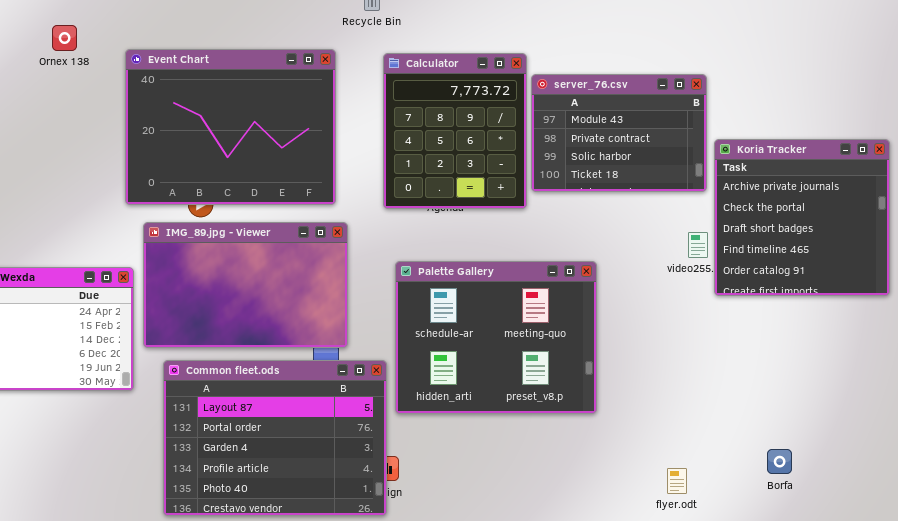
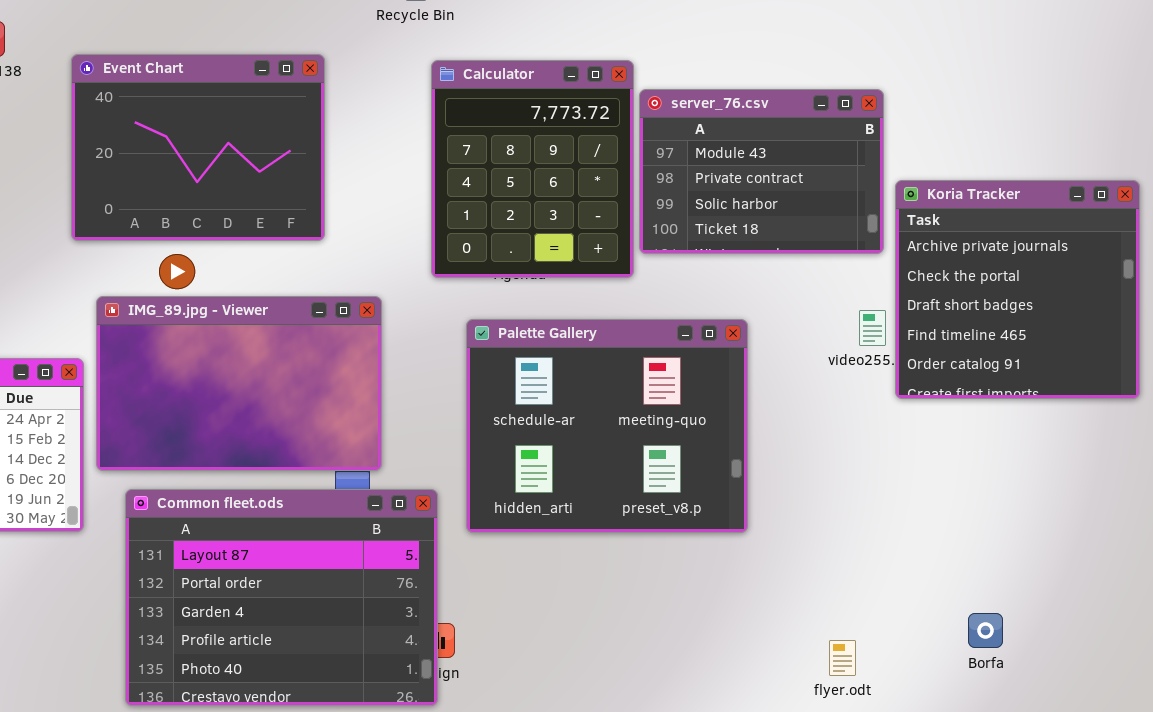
Event Chart: [125,49,336,205] -> [71,54,325,241], resized
Palette Gallery: [395,261,597,414] -> [466,319,748,533], moved

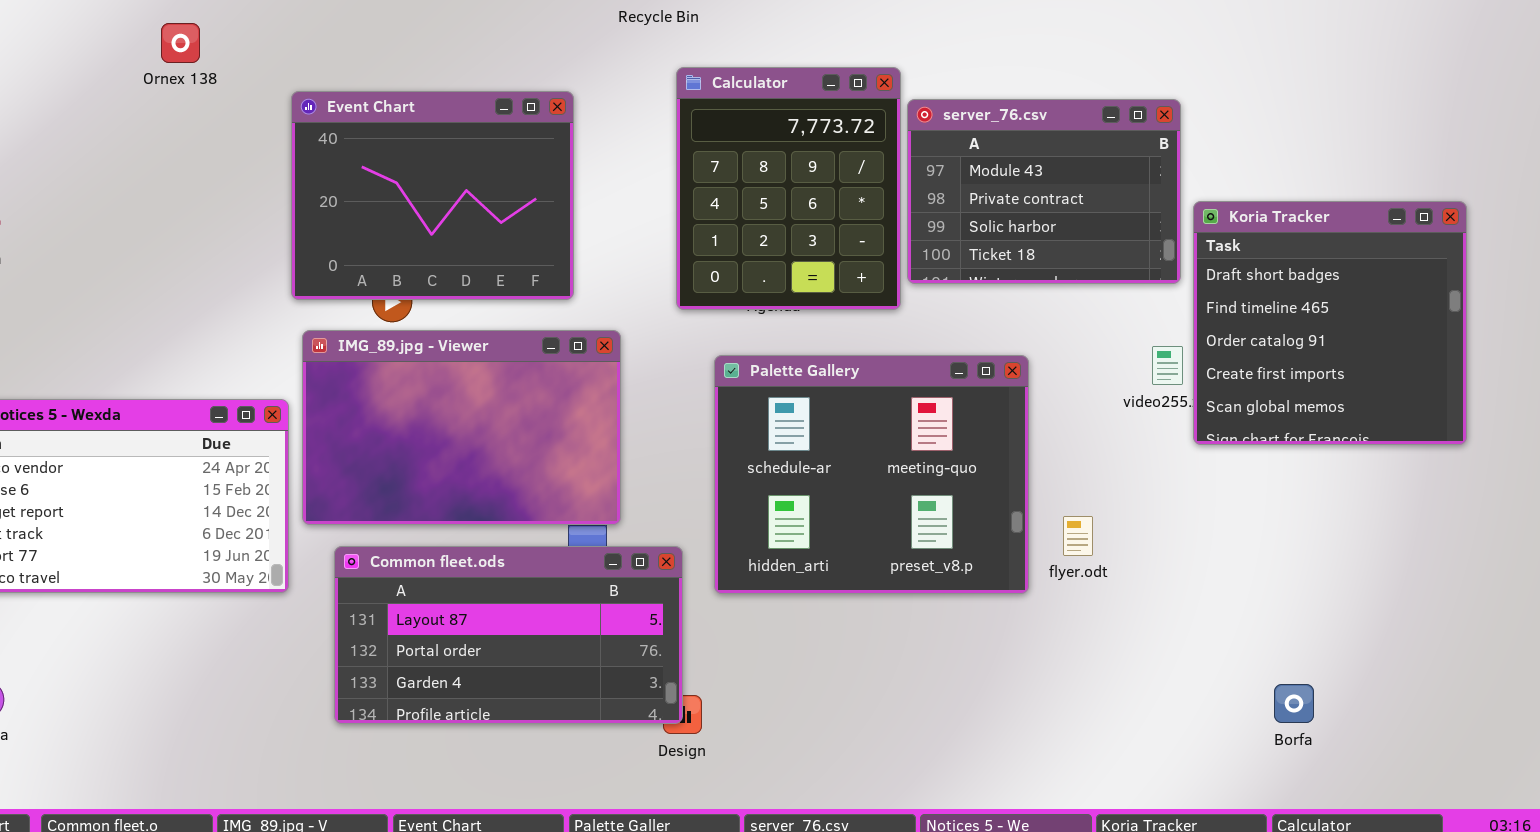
Event Chart: [71,54,325,241] -> [291,91,574,300], moved
Koria Tracker: [895,180,1140,399] -> [1193,201,1467,445], scrolled down 2 rows
Common fleet.ods: [125,489,438,706] -> [334,546,683,724], resized
flyer.odt: [829,640,856,676] -> [1063,516,1093,556], moved

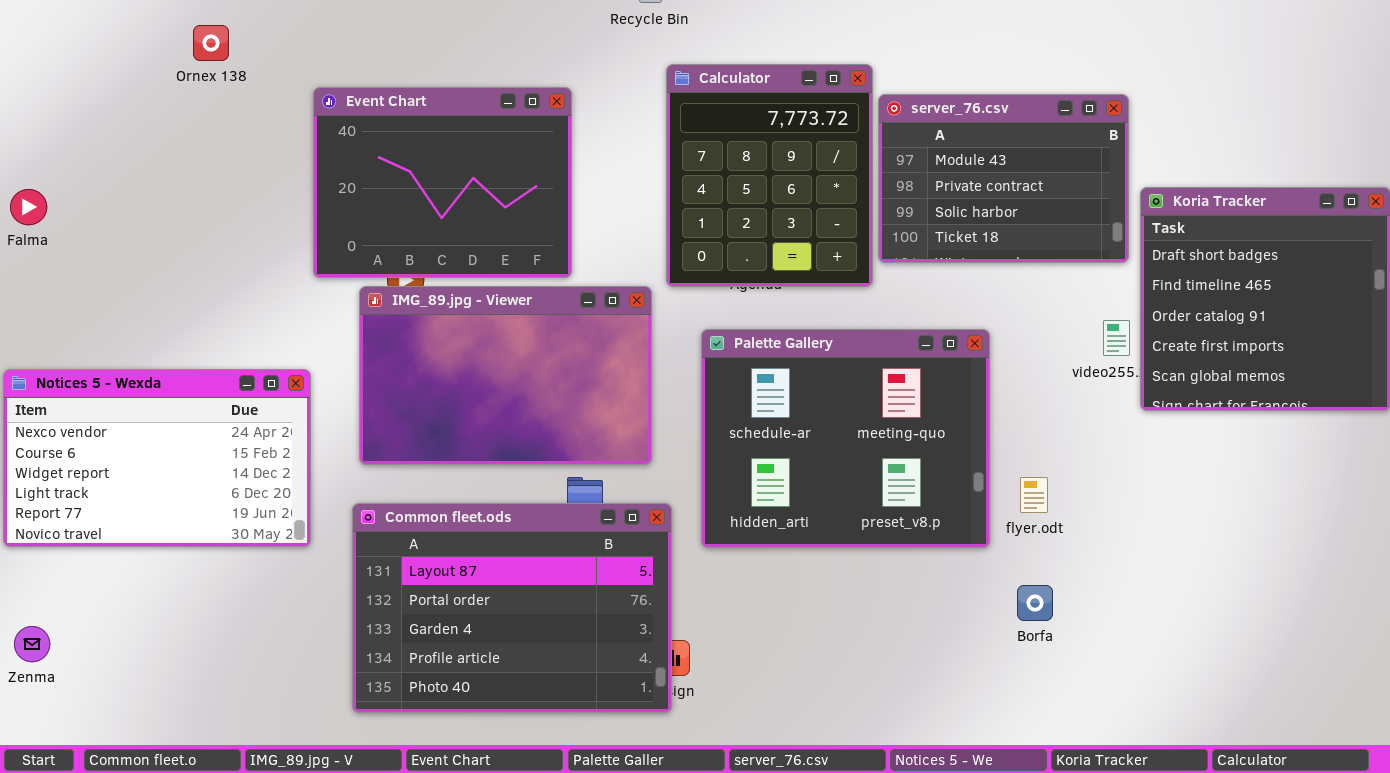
IMG_89.jpg - Viewer: [302,330,621,525] -> [359,286,652,465], moved
Common fleet.ods: [334,546,683,724] -> [352,503,672,713], resized
Borfa: [1274,684,1314,723] -> [1017,585,1053,621], moved

